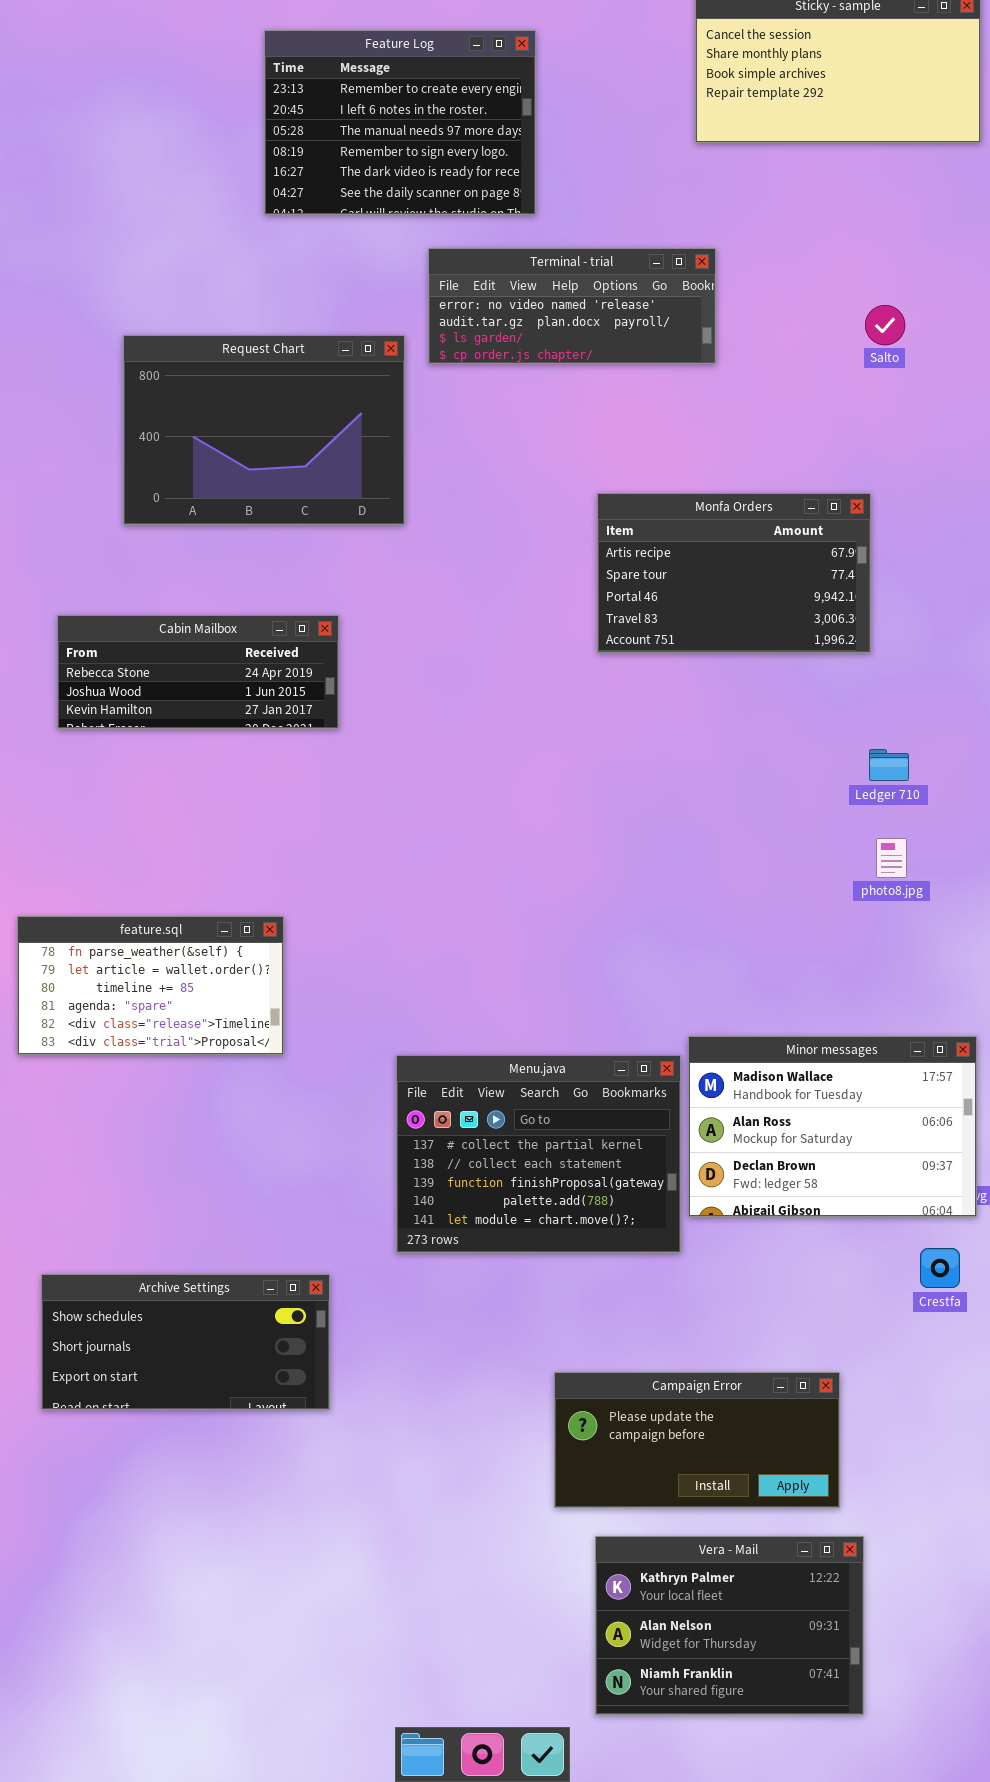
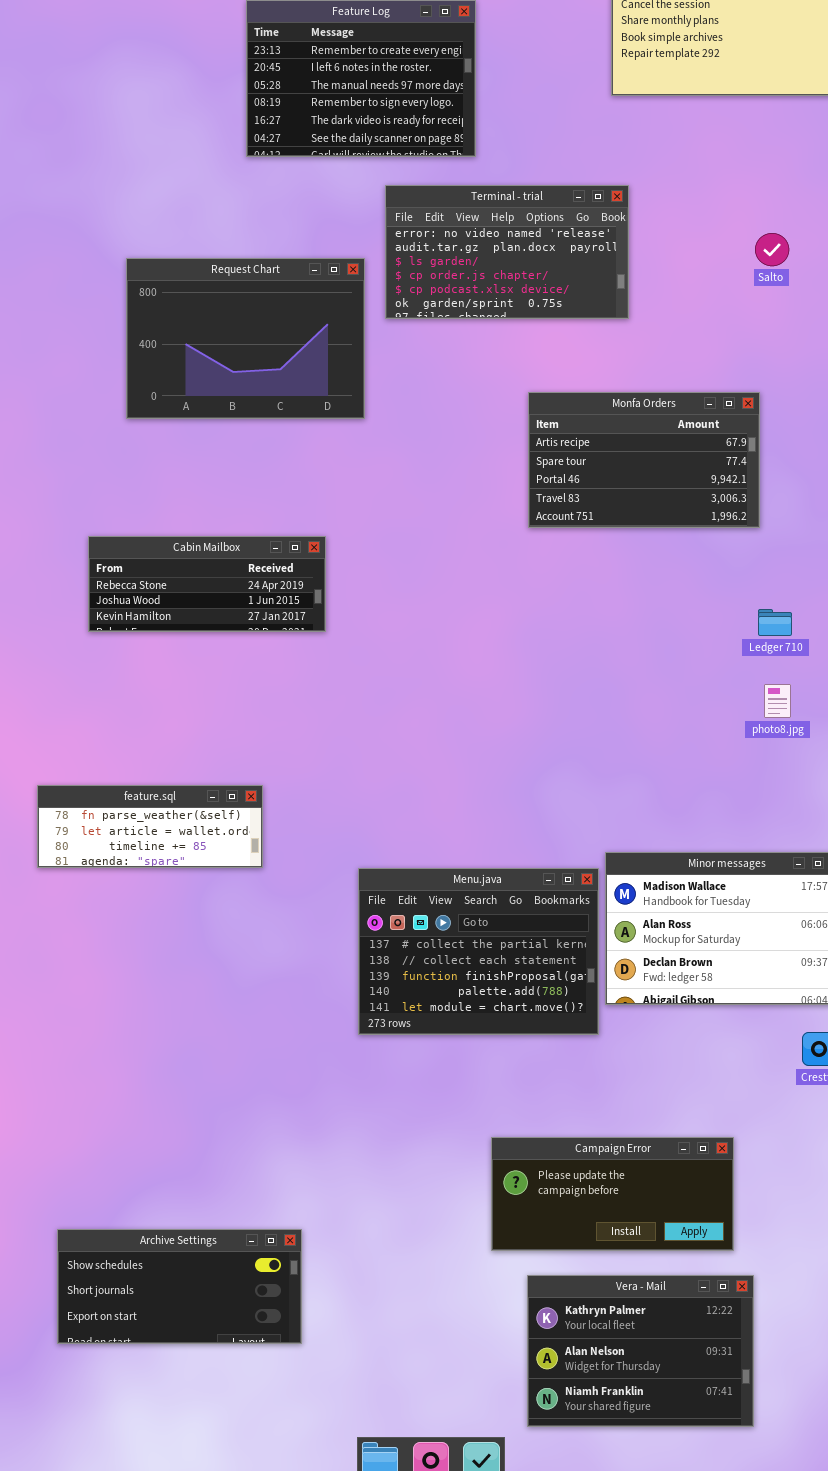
Terminal - trial: [428,248,716,364] -> [385,185,629,319], resized
Cabin Mailbox: [57,615,339,729] -> [88,536,326,632], moved
feature.sql: [17,916,284,1055] -> [37,785,263,868], resized
Archive Settings: [41,1274,330,1410] -> [57,1229,302,1344], moved

